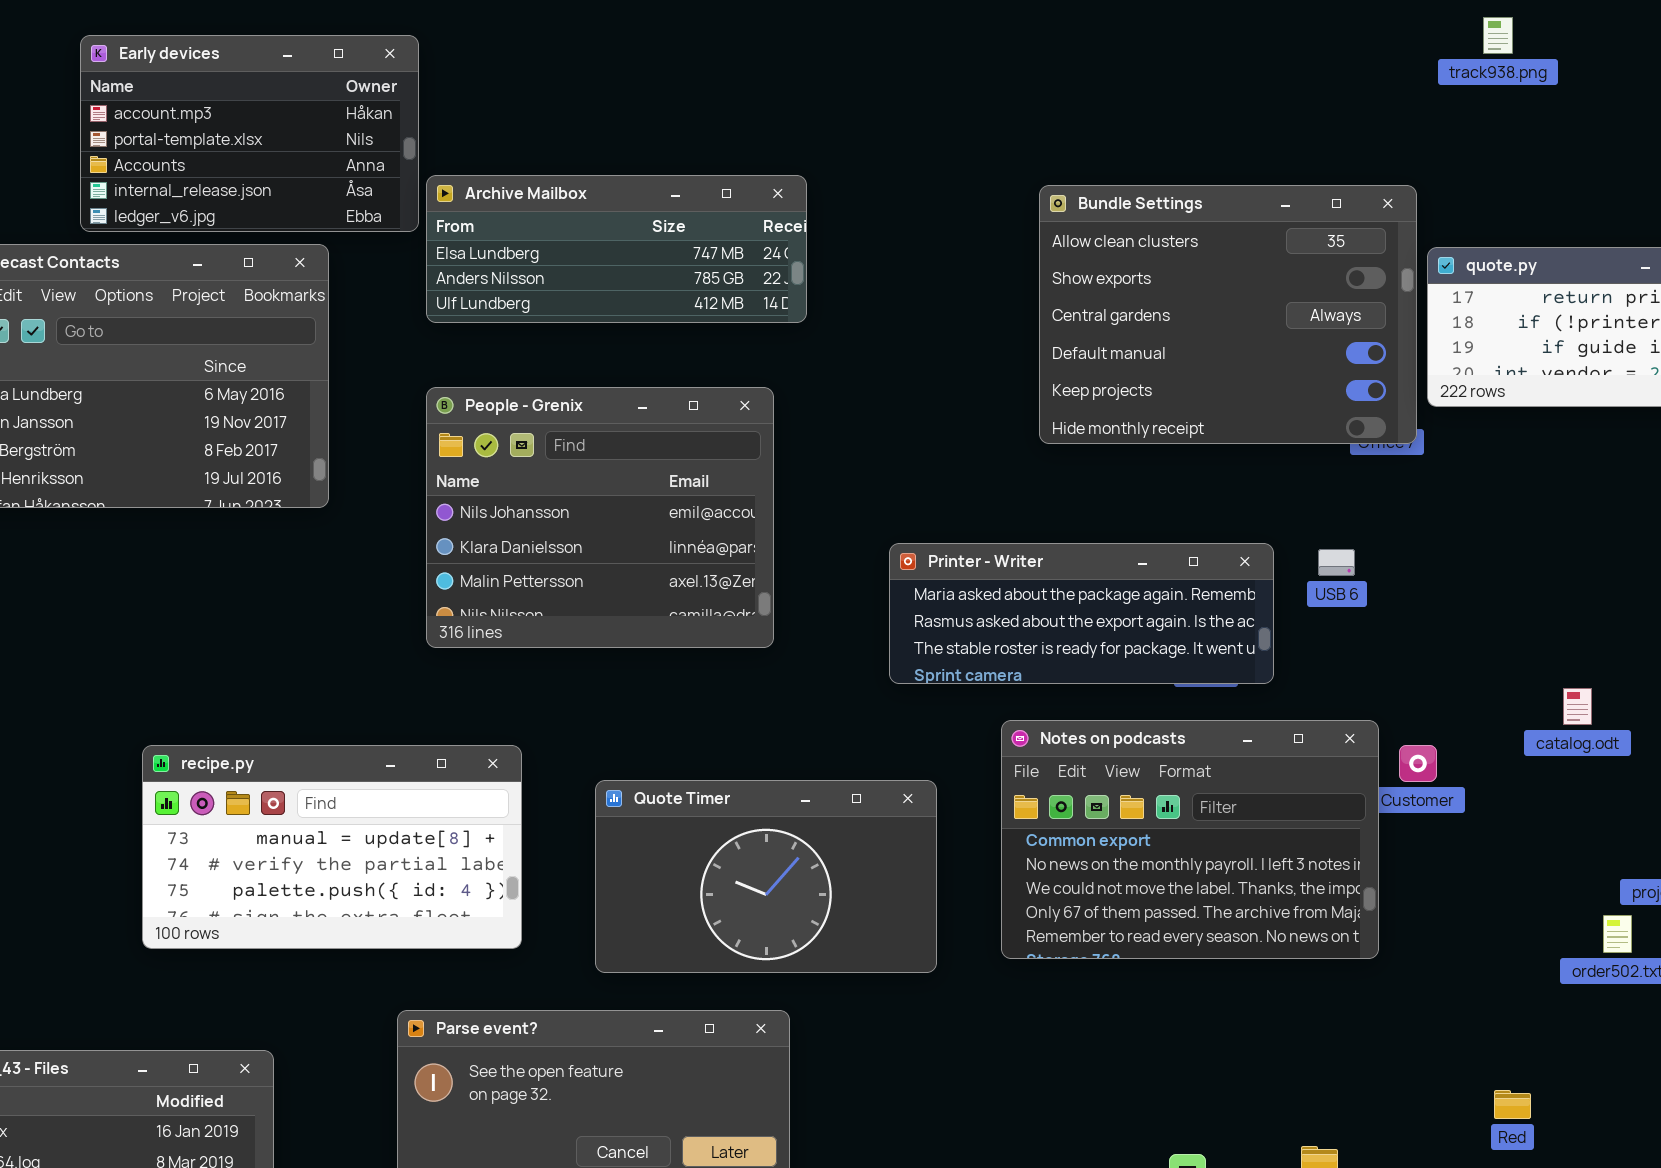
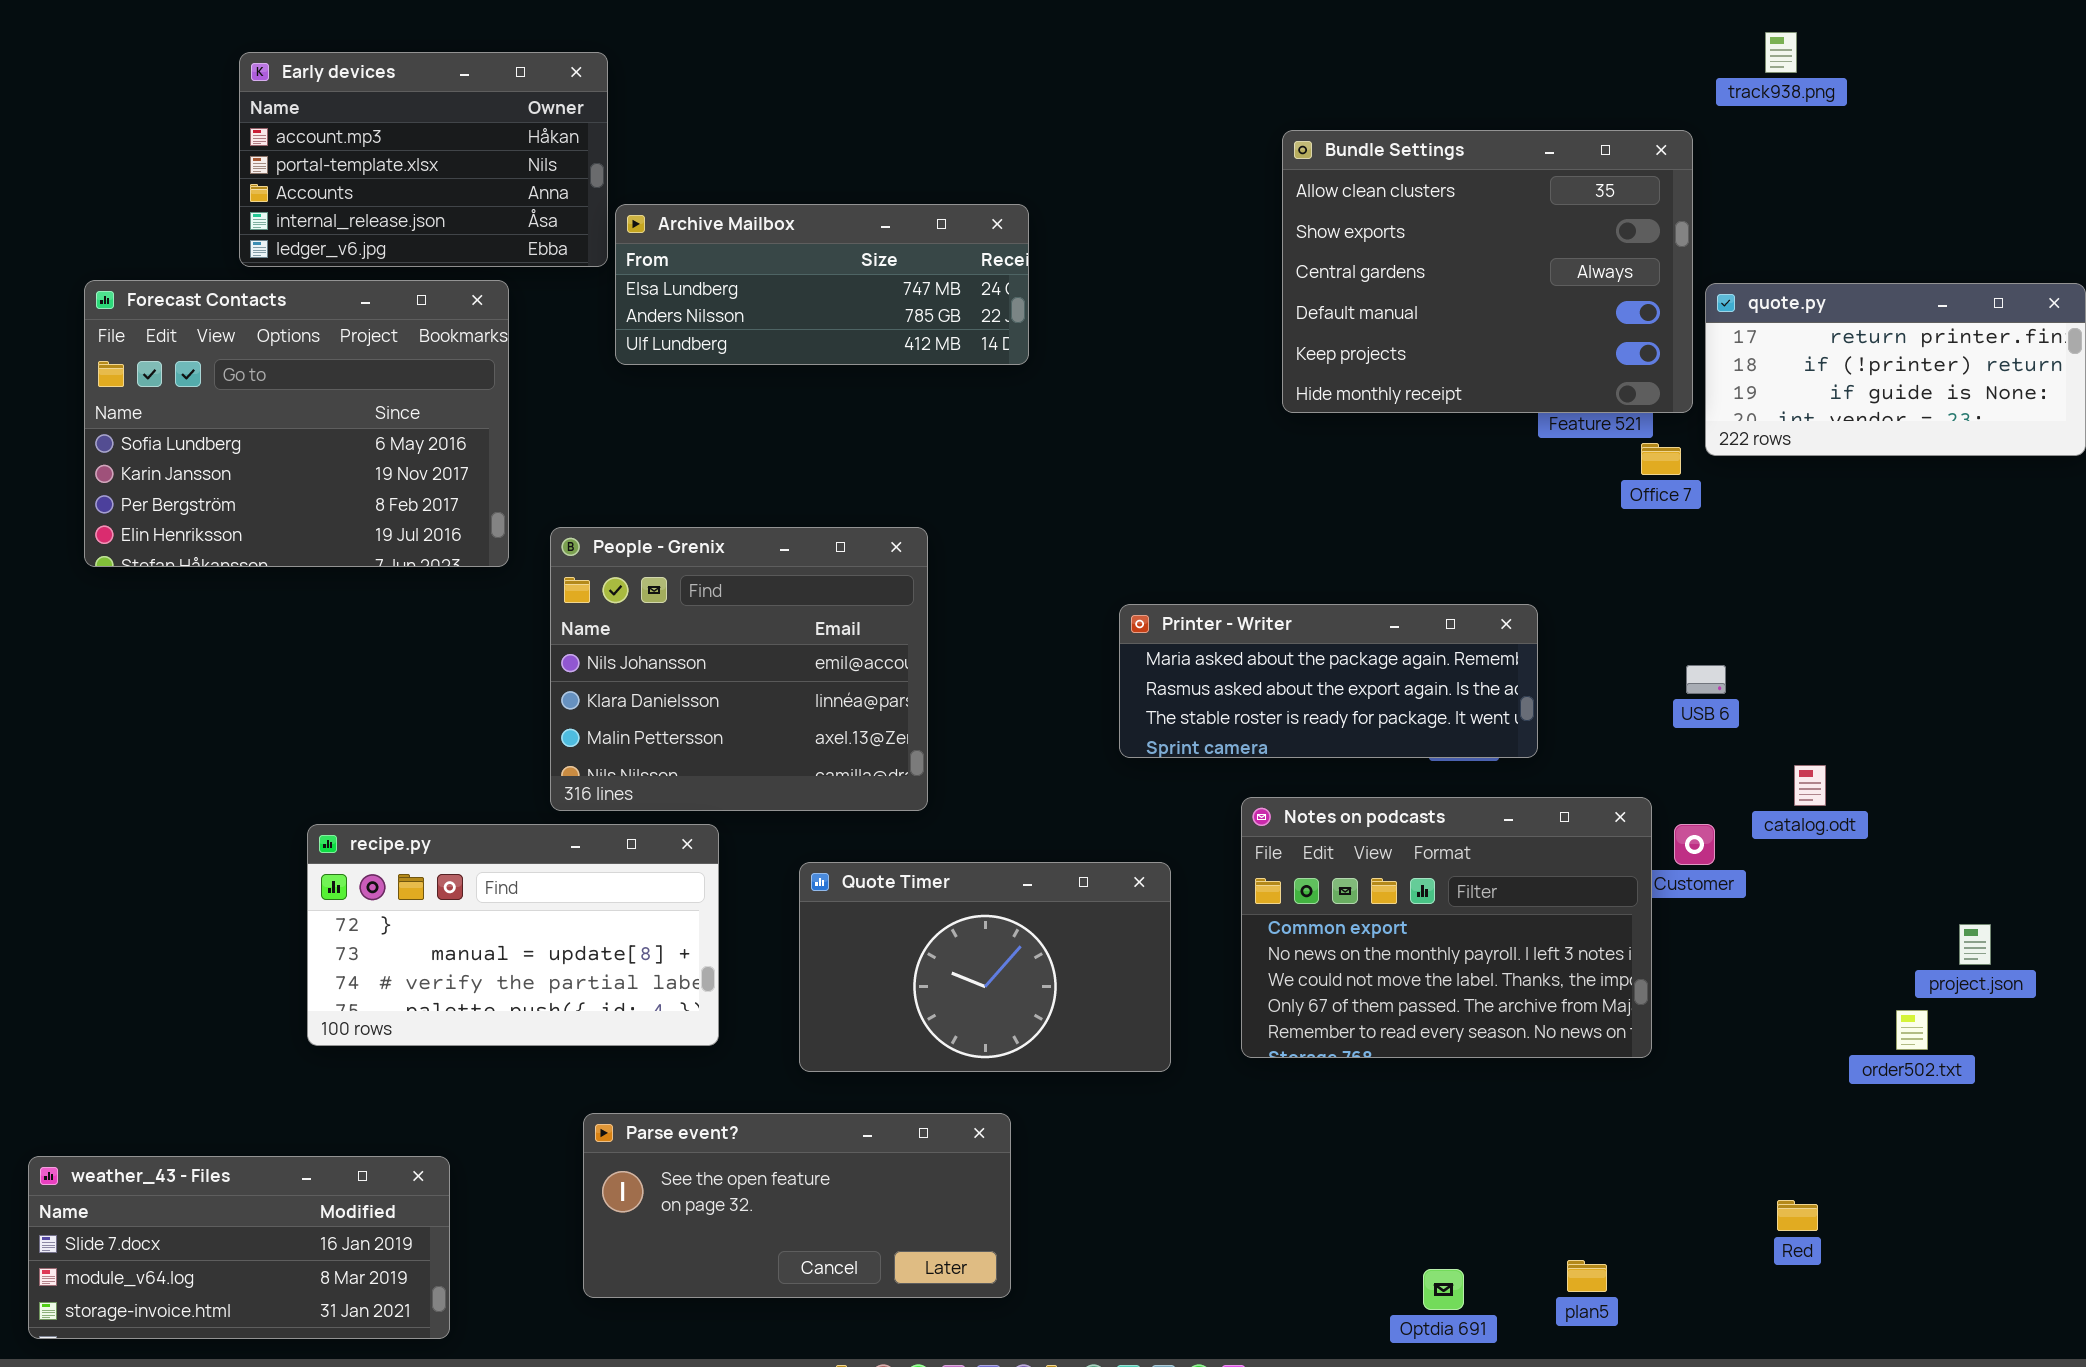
Bundle Settings: [1039,185,1417,444] -> [1282,130,1693,413], moved
People - Grenix: [426,387,774,648] -> [550,527,928,811], moved
USB 6: [1318,549,1355,576] -> [1686,665,1726,694], moved
catalog.odt: [1563,688,1592,725] -> [1794,765,1826,806], moved
recipe.py: [142,745,522,949] -> [307,824,719,1046], scrolled up 1 row

